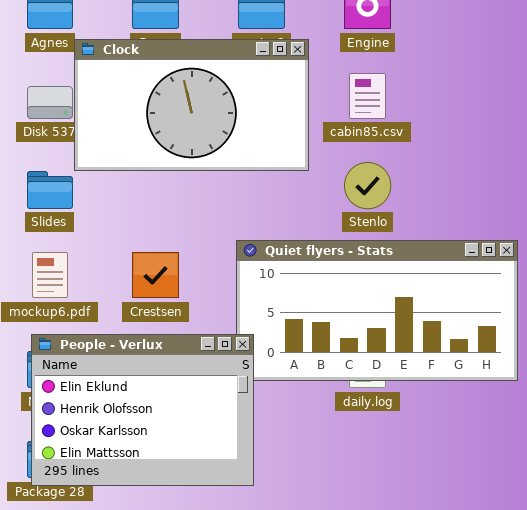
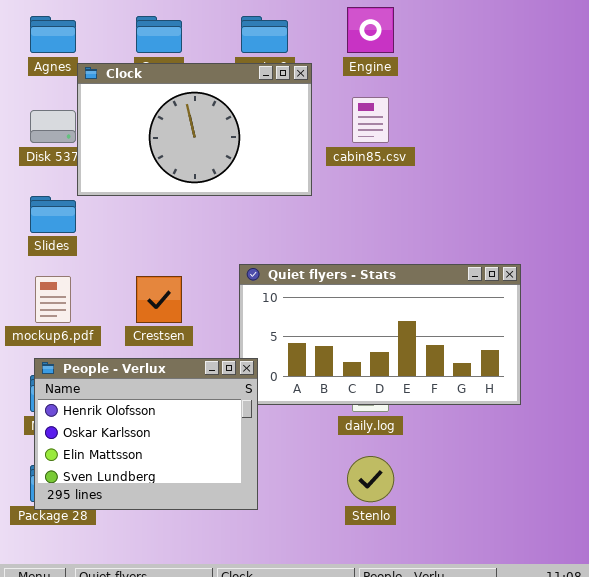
Stenlo: [344,162,391,209] -> [347,456,394,502], moved
People - Verlux: [31,334,254,486] -> [34,358,258,510], scrolled down 1 row

